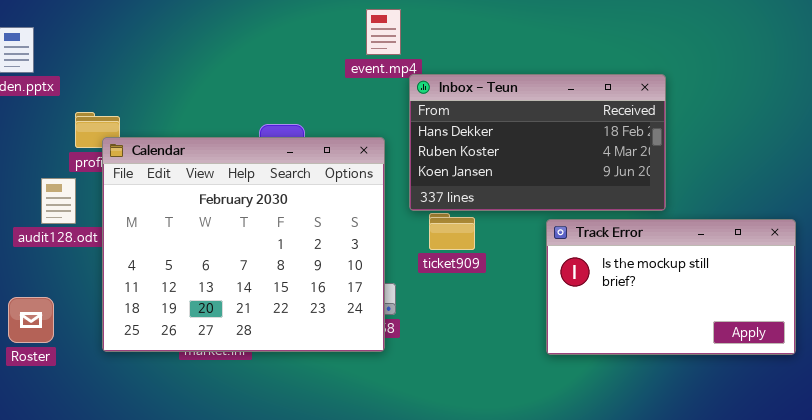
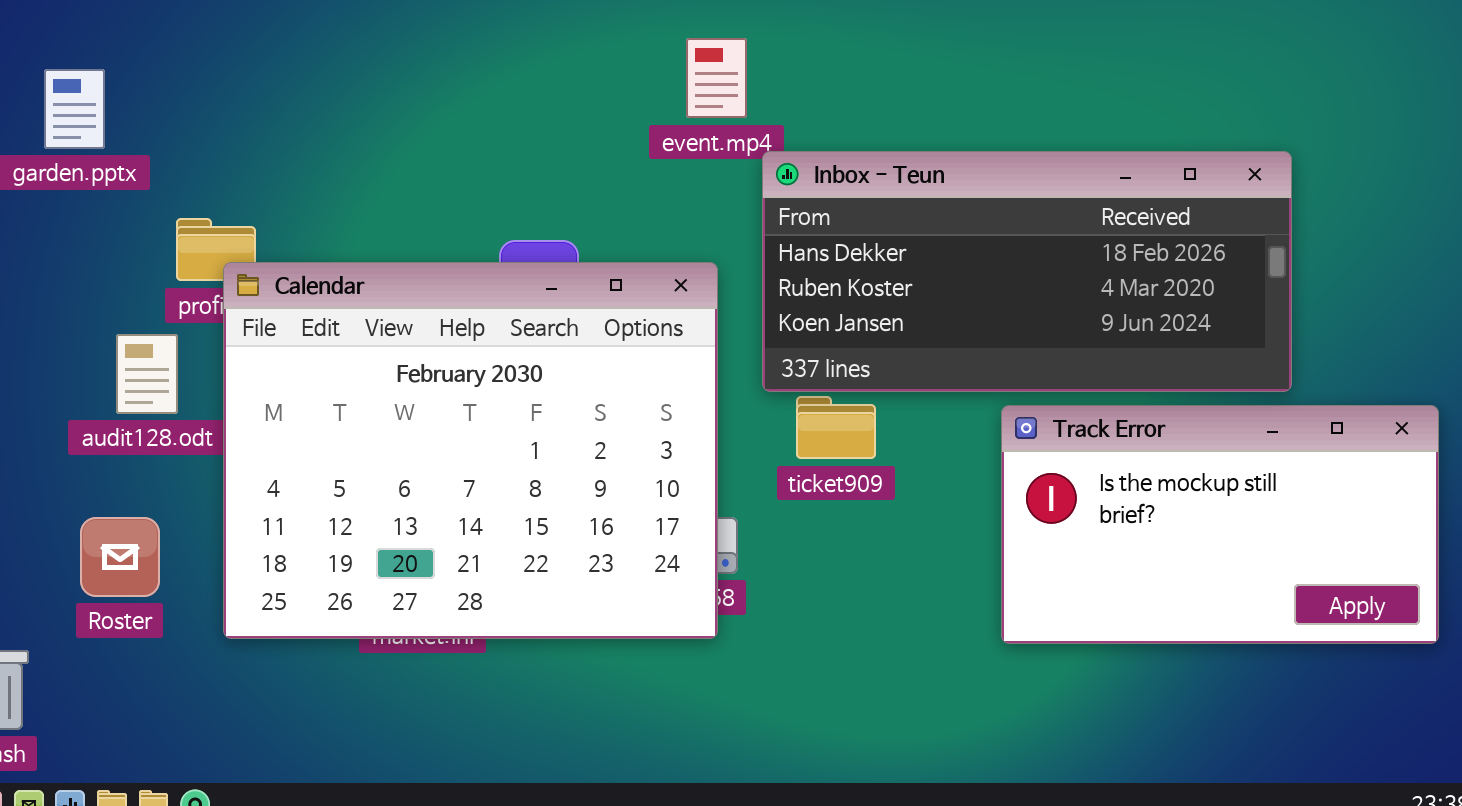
Inbox - Teun: [409,74,666,211] -> [762,151,1292,392], resized
Roster: [8,297,54,343] -> [80,517,160,597], moved

